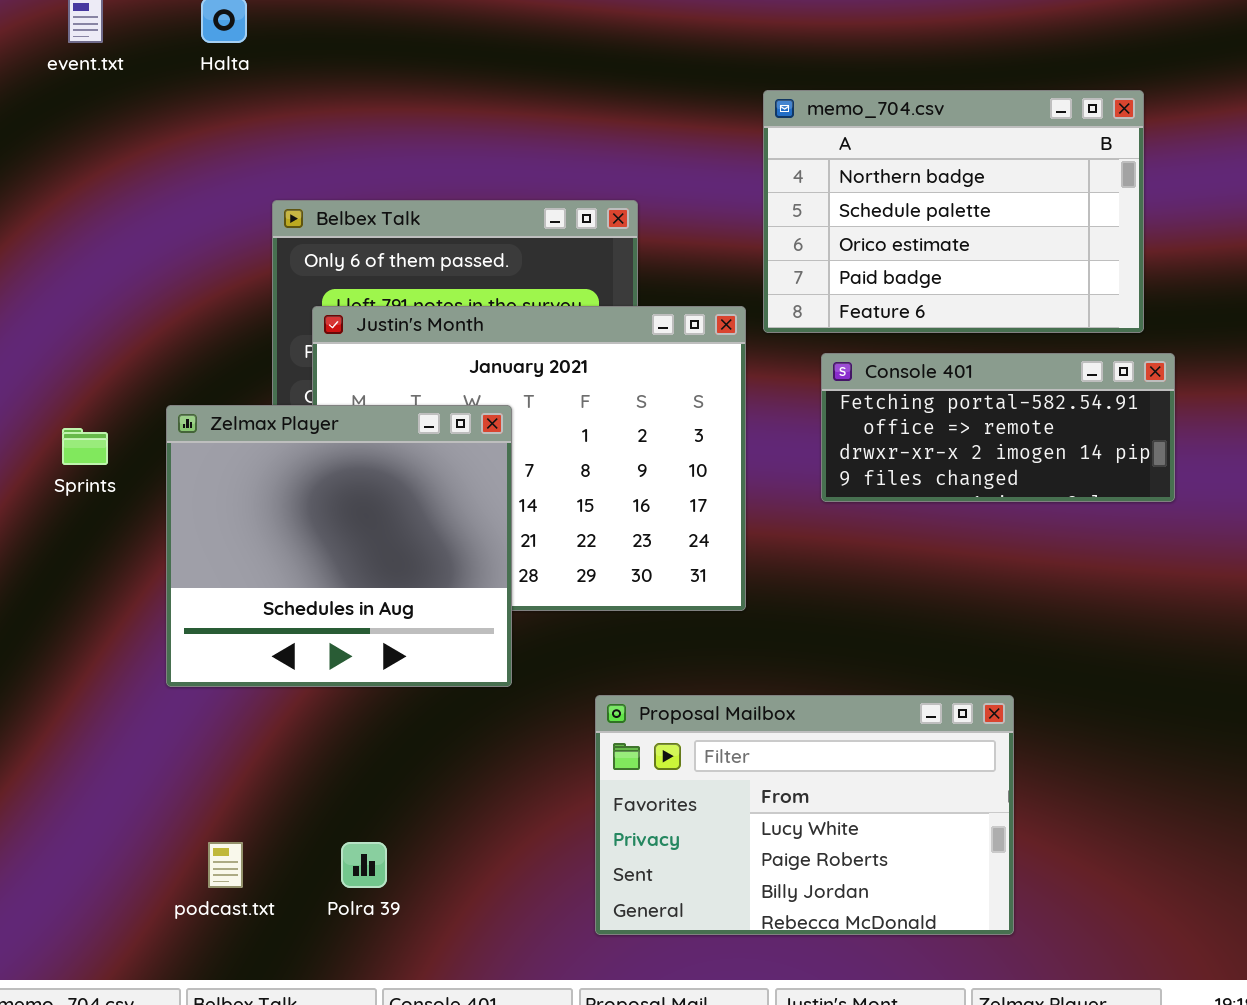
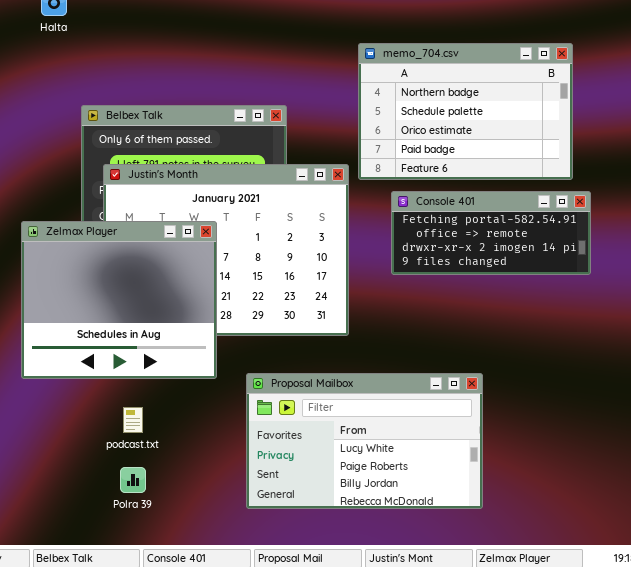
Proposal Mailbox: [595,695,1014,935] -> [246,373,483,509], moved
podcast.txt: [208,842,243,888] -> [123,407,143,433], moved

